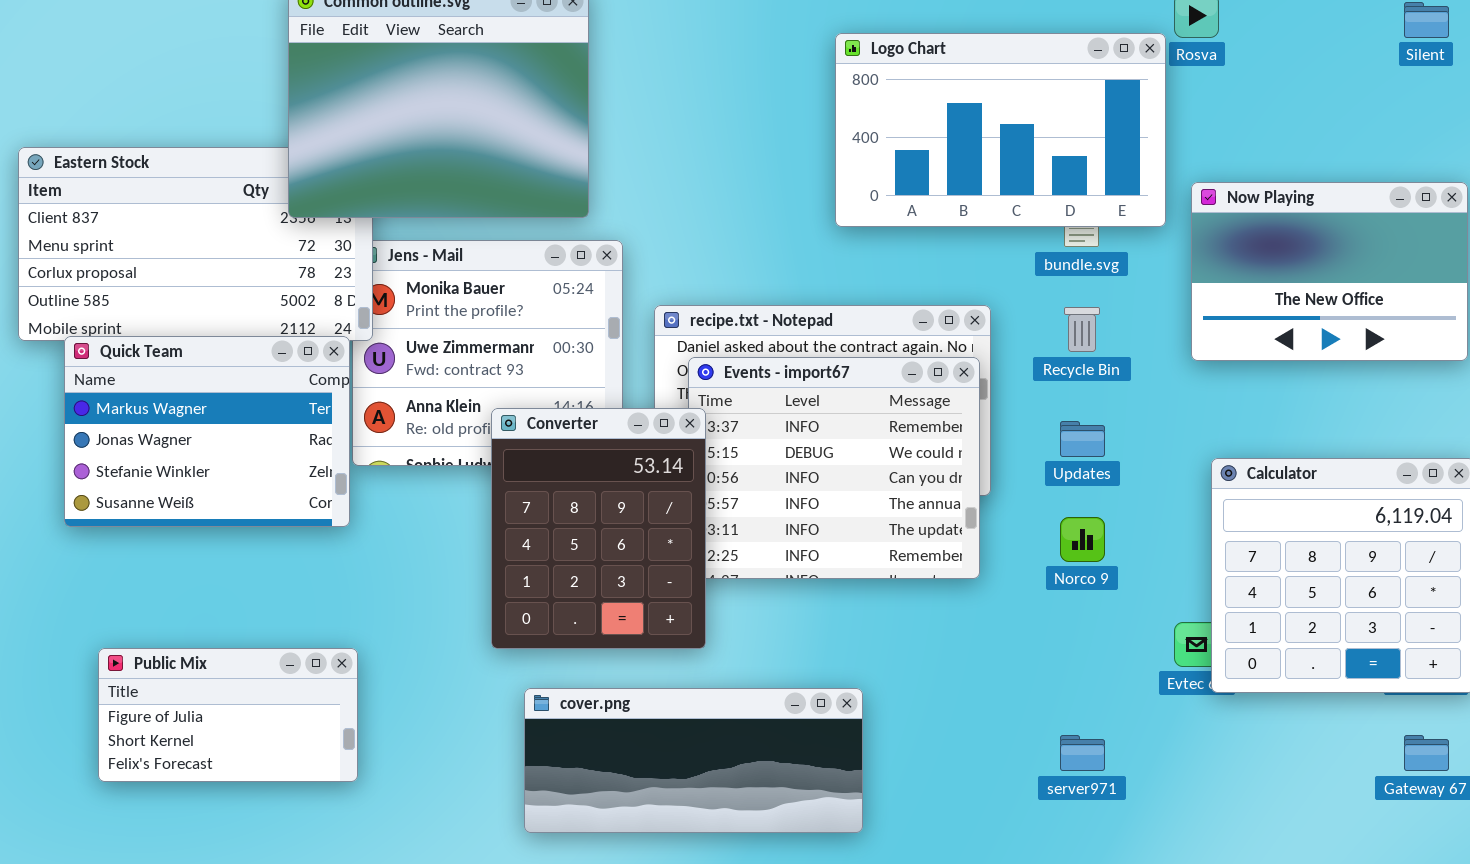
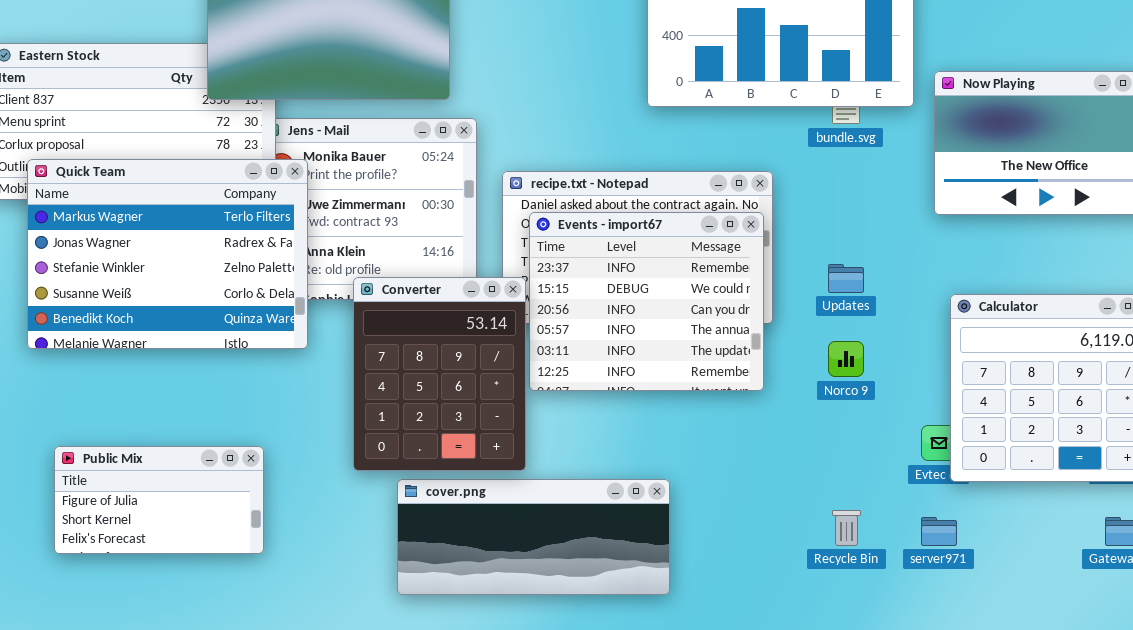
Recycle Bin: [1064,307,1100,352] -> [832,510,861,546], moved
Quick Team: [64,336,350,527] -> [27,159,308,349], resized
Converter: [491,408,706,649] -> [353,277,526,471], moved
server971: [1060,735,1105,771] -> [921,517,957,546], moved

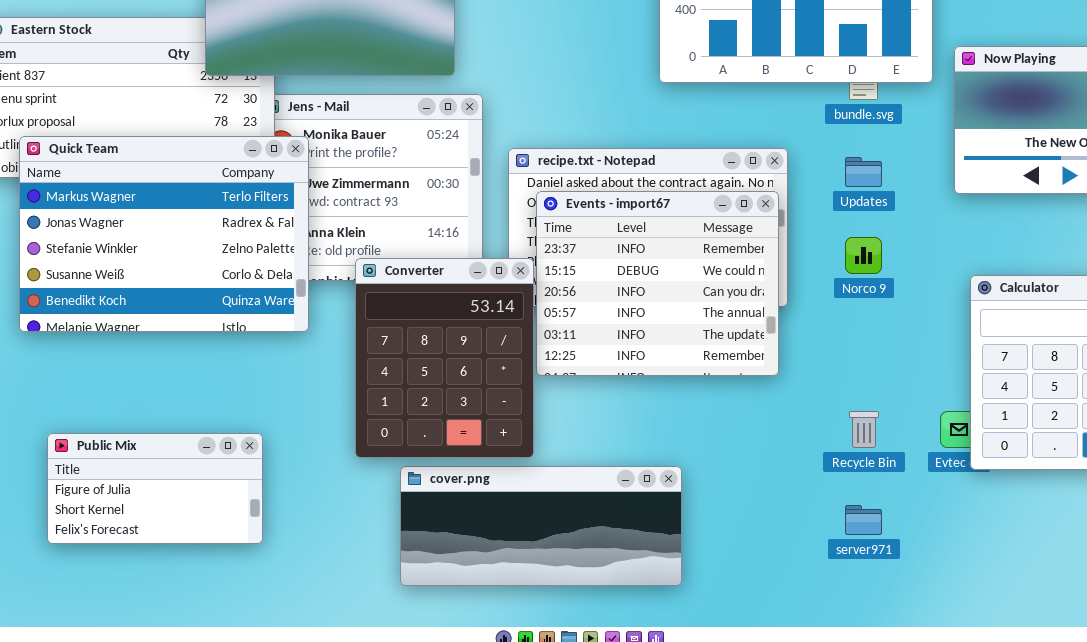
Updates: [828,264,864,293] -> [845,157,882,187], moved
Norco 9: [828,341,864,377] -> [845,237,882,274], moved
Recycle Bin: [832,510,861,546] -> [849,411,879,448], moved
server971: [921,517,957,546] -> [845,505,882,535], moved

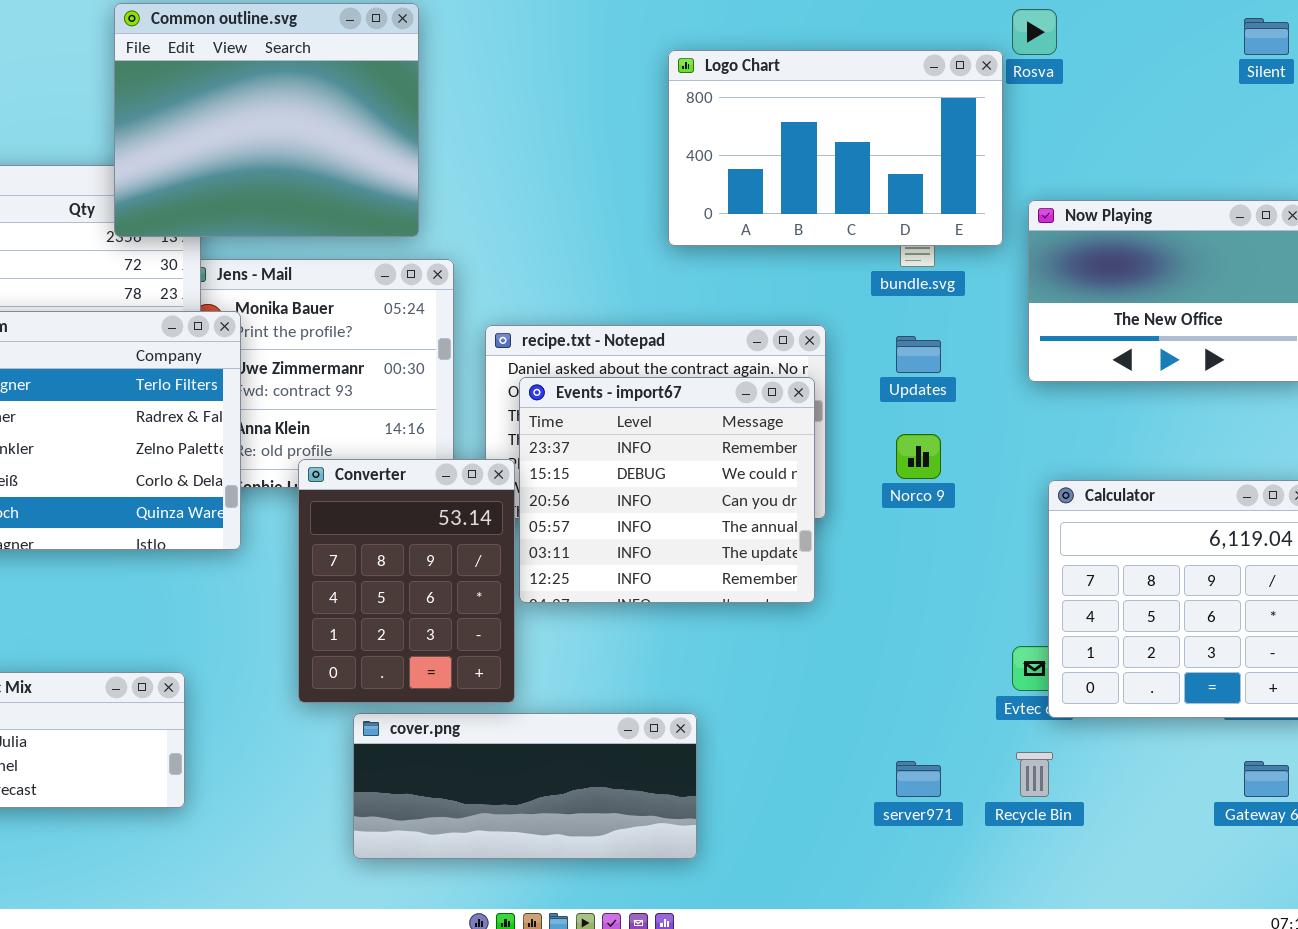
Recycle Bin: [849,411,879,448] -> [1016,752,1053,797], moved

